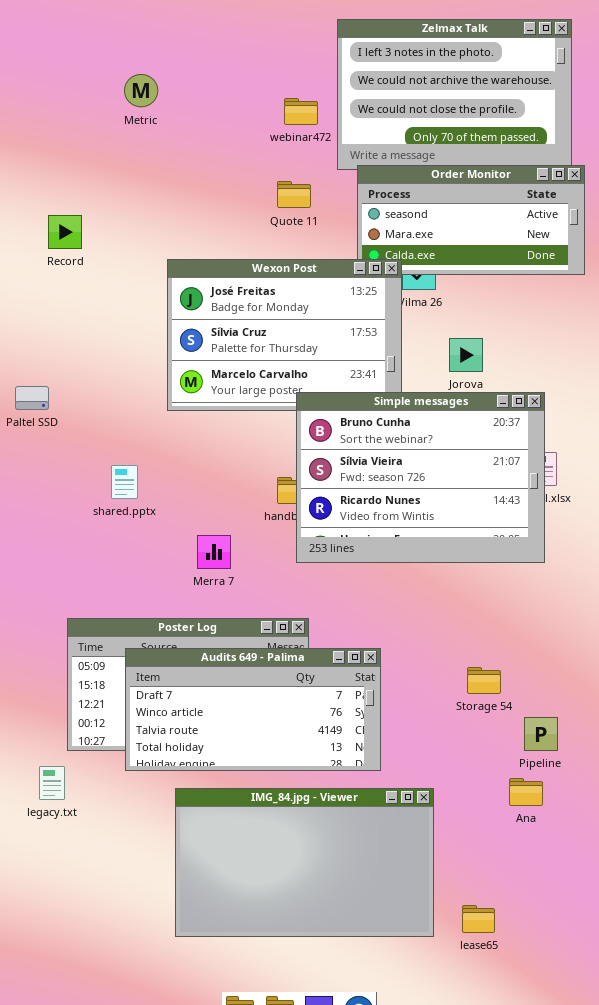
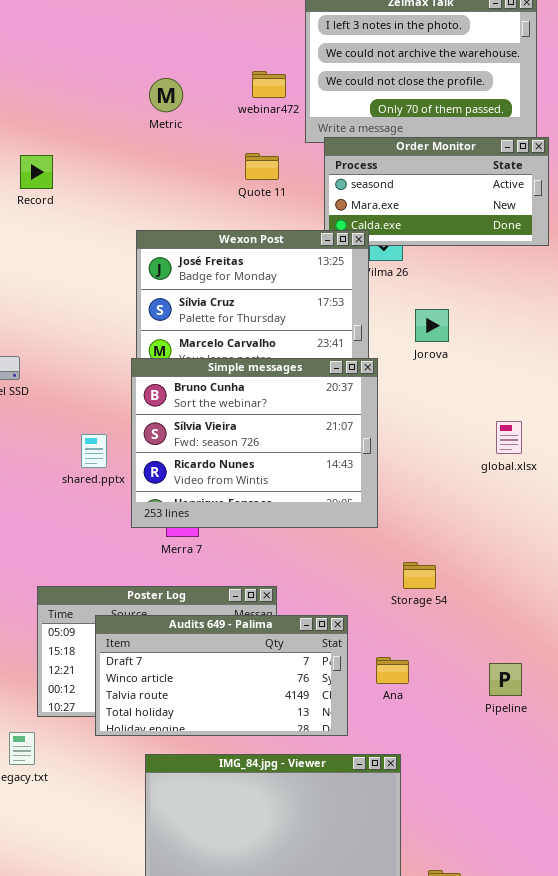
Metric: [124,74,158,107] -> [149,78,183,112], moved
Record: [48,215,82,249] -> [20,155,53,189], moved
Simple messages: [296,392,545,563] -> [131,358,378,528], moved
Storage 54: [467,667,501,694] -> [403,562,436,589], moved
Pipeline: [524,717,558,751] -> [489,663,522,696], moved
Ana: [509,778,543,806] -> [376,657,409,684], moved

